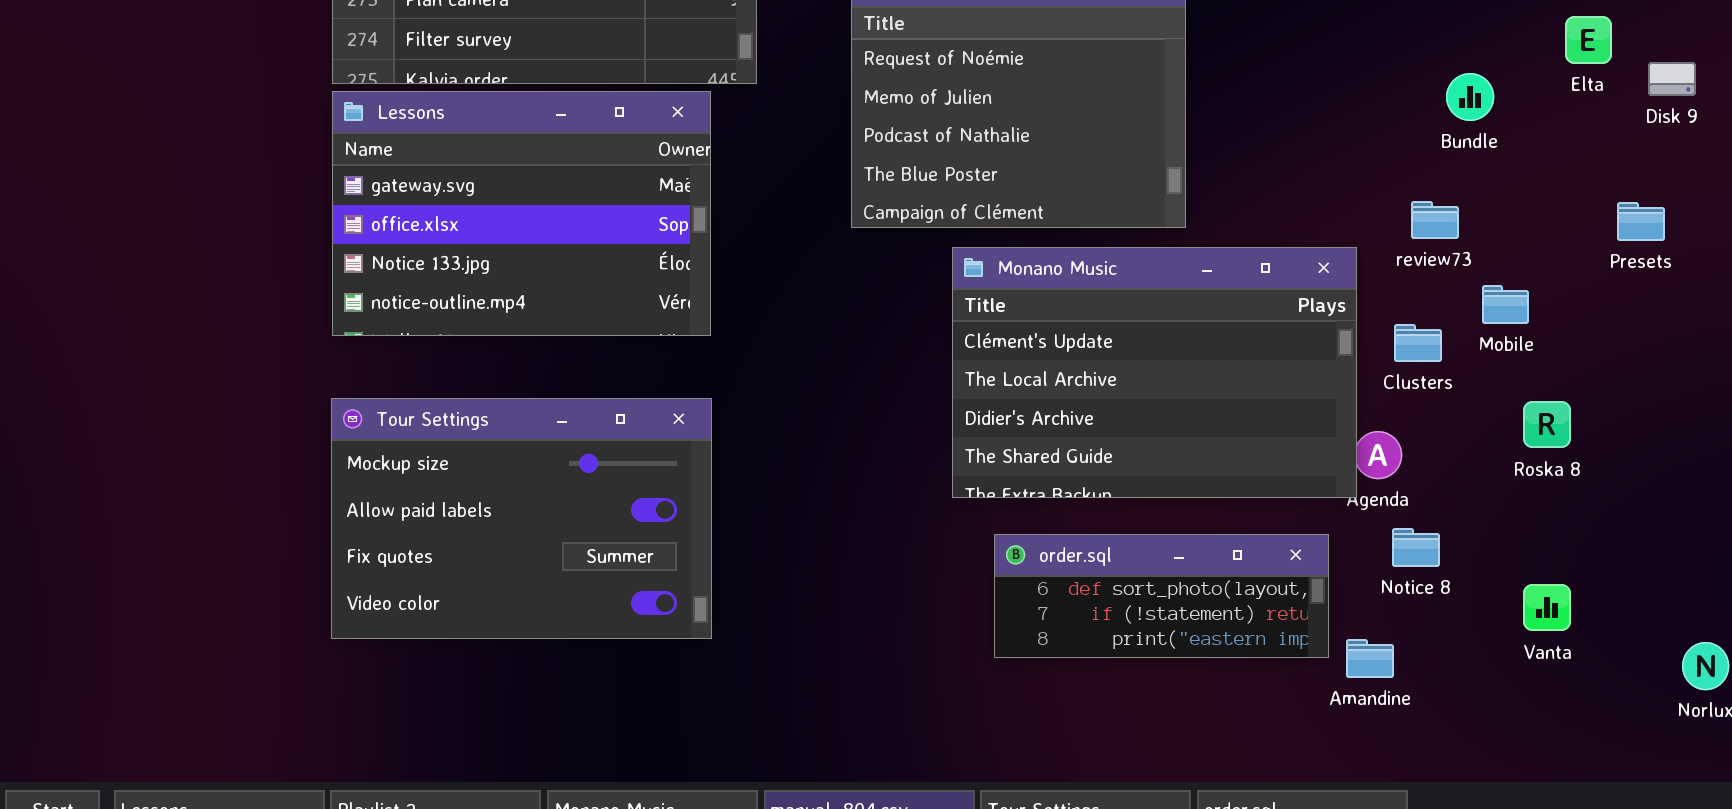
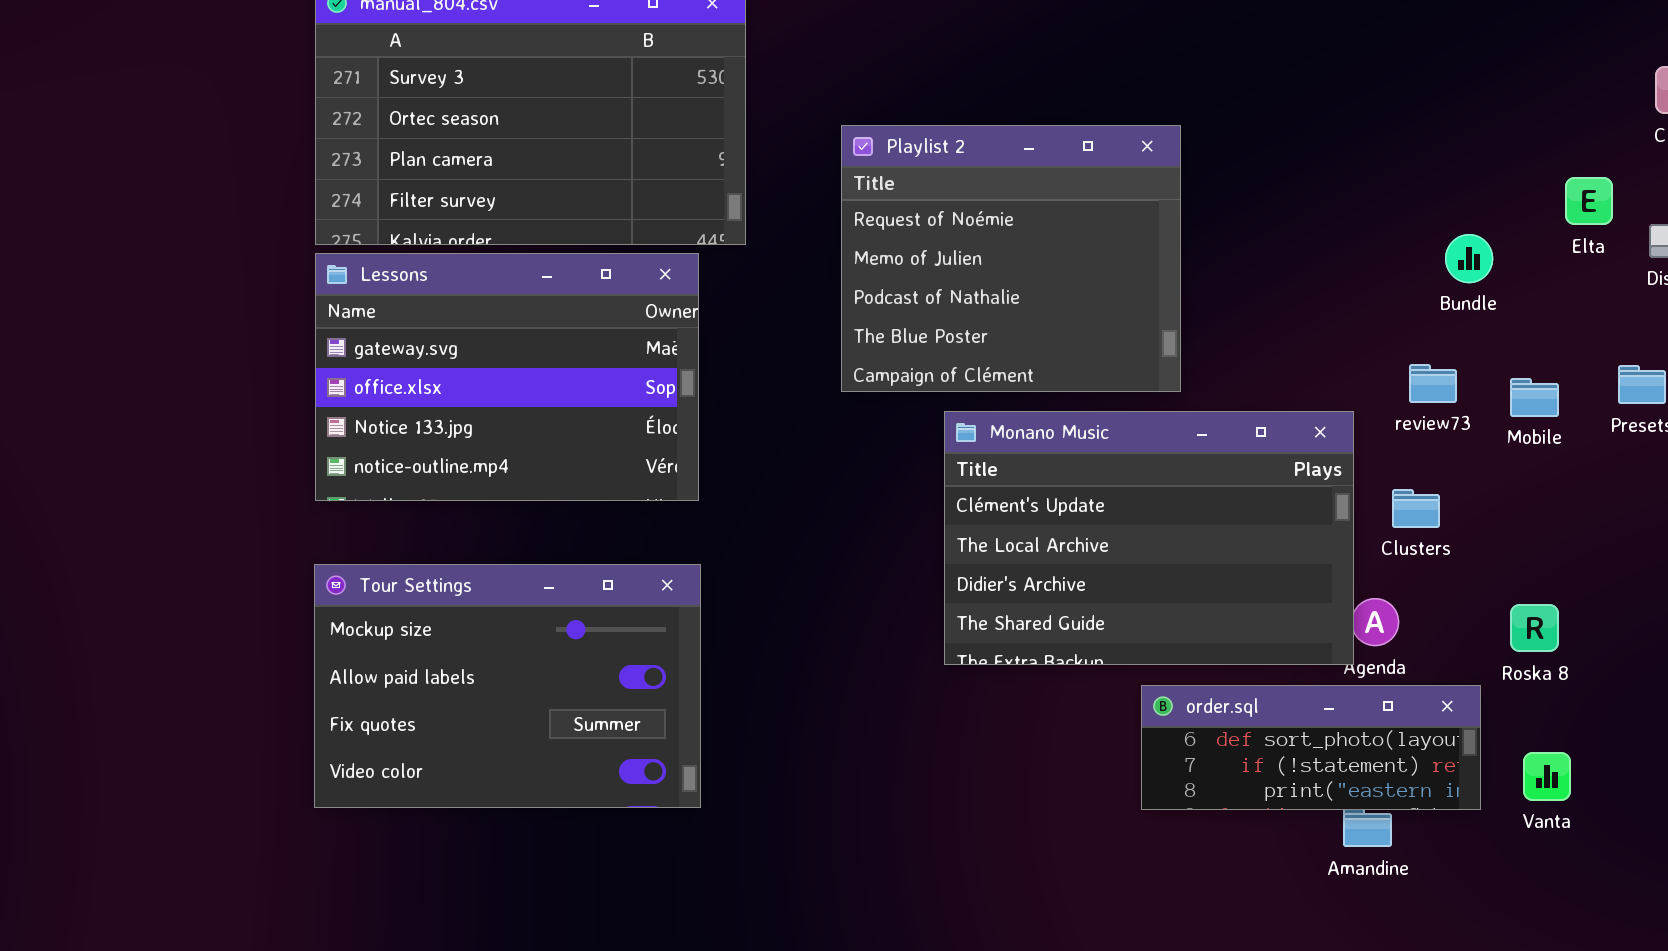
Mobile: [1482,285,1529,324] -> [1510,378,1559,417], moved
Roska 8: [1523,401,1571,448] -> [1510,604,1559,652], moved
order.sql: [994,534,1329,658] -> [1141,685,1481,810], moved

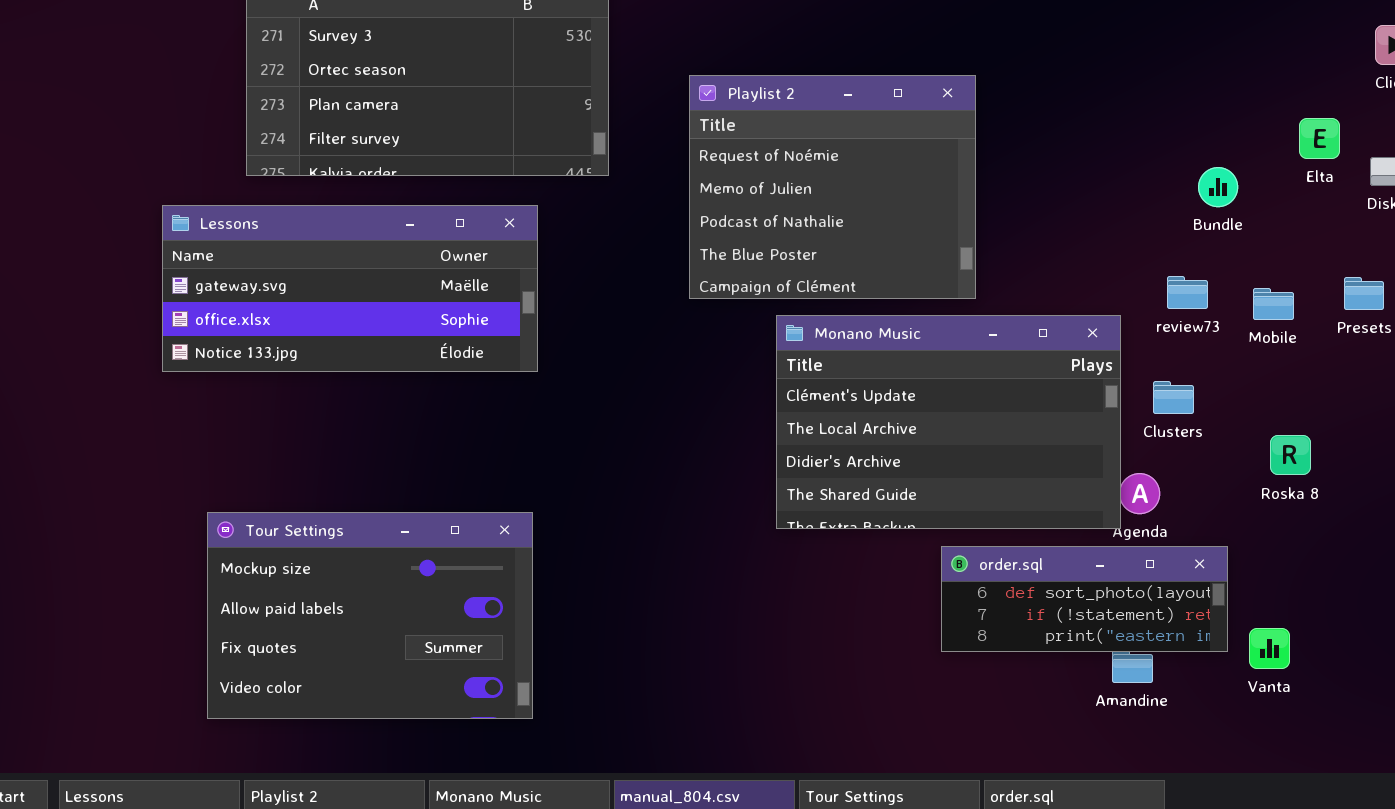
Lessons: [315,253,699,501] -> [162,205,538,372], moved, resized
Tour Settings: [314,564,701,808] -> [207,512,533,719], moved
Roska 8: [1510,604,1559,652] -> [1270,435,1311,475], moved
Vanta: [1523,752,1571,801] -> [1249,628,1290,669], moved

